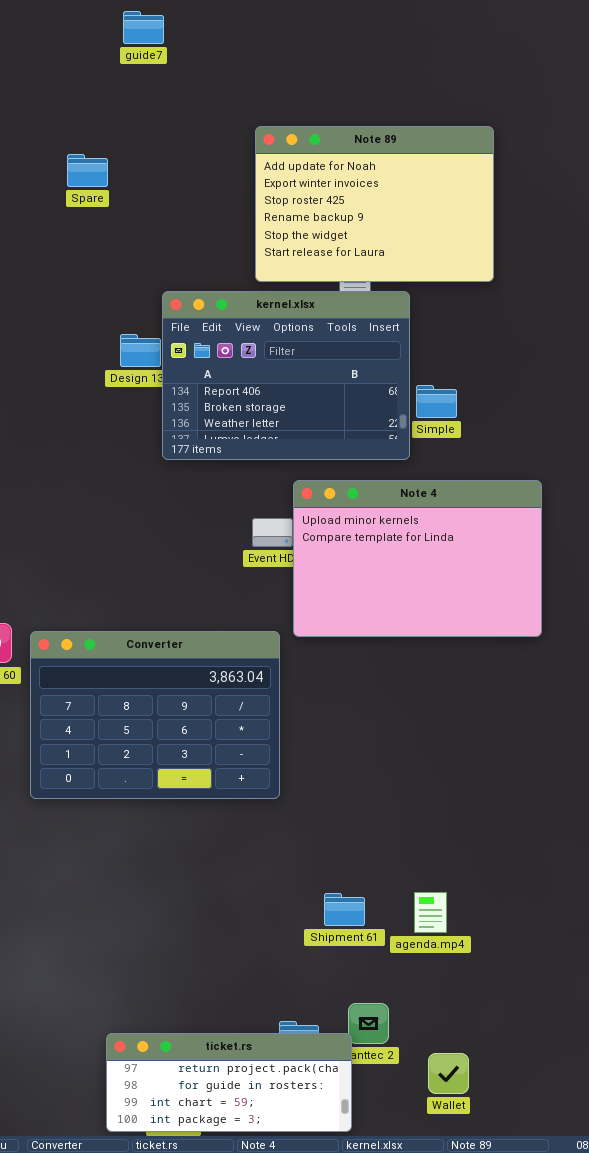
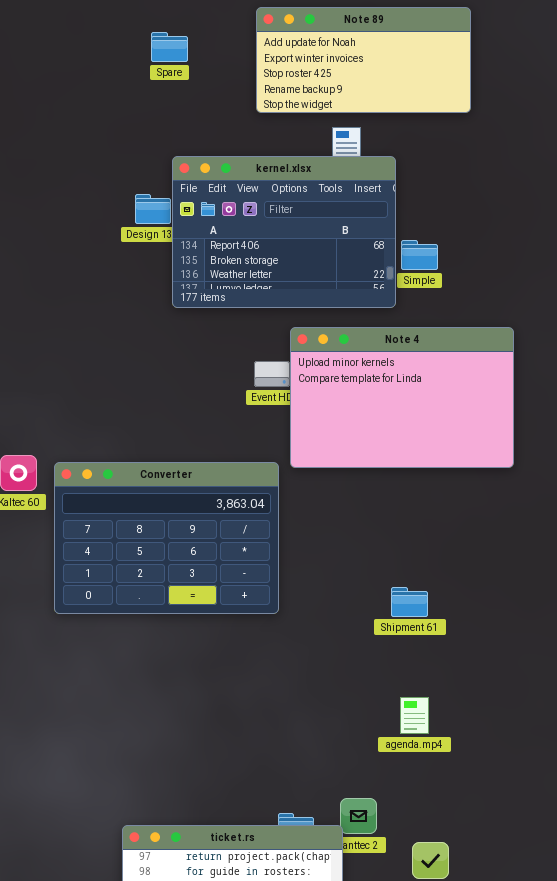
Note 89: [255,126,494,282] -> [256,7,471,113], resized
Spare: [67,154,108,187] -> [151,32,188,62], moved
Shipment 61: [324,893,365,926] -> [391,587,428,617], moved

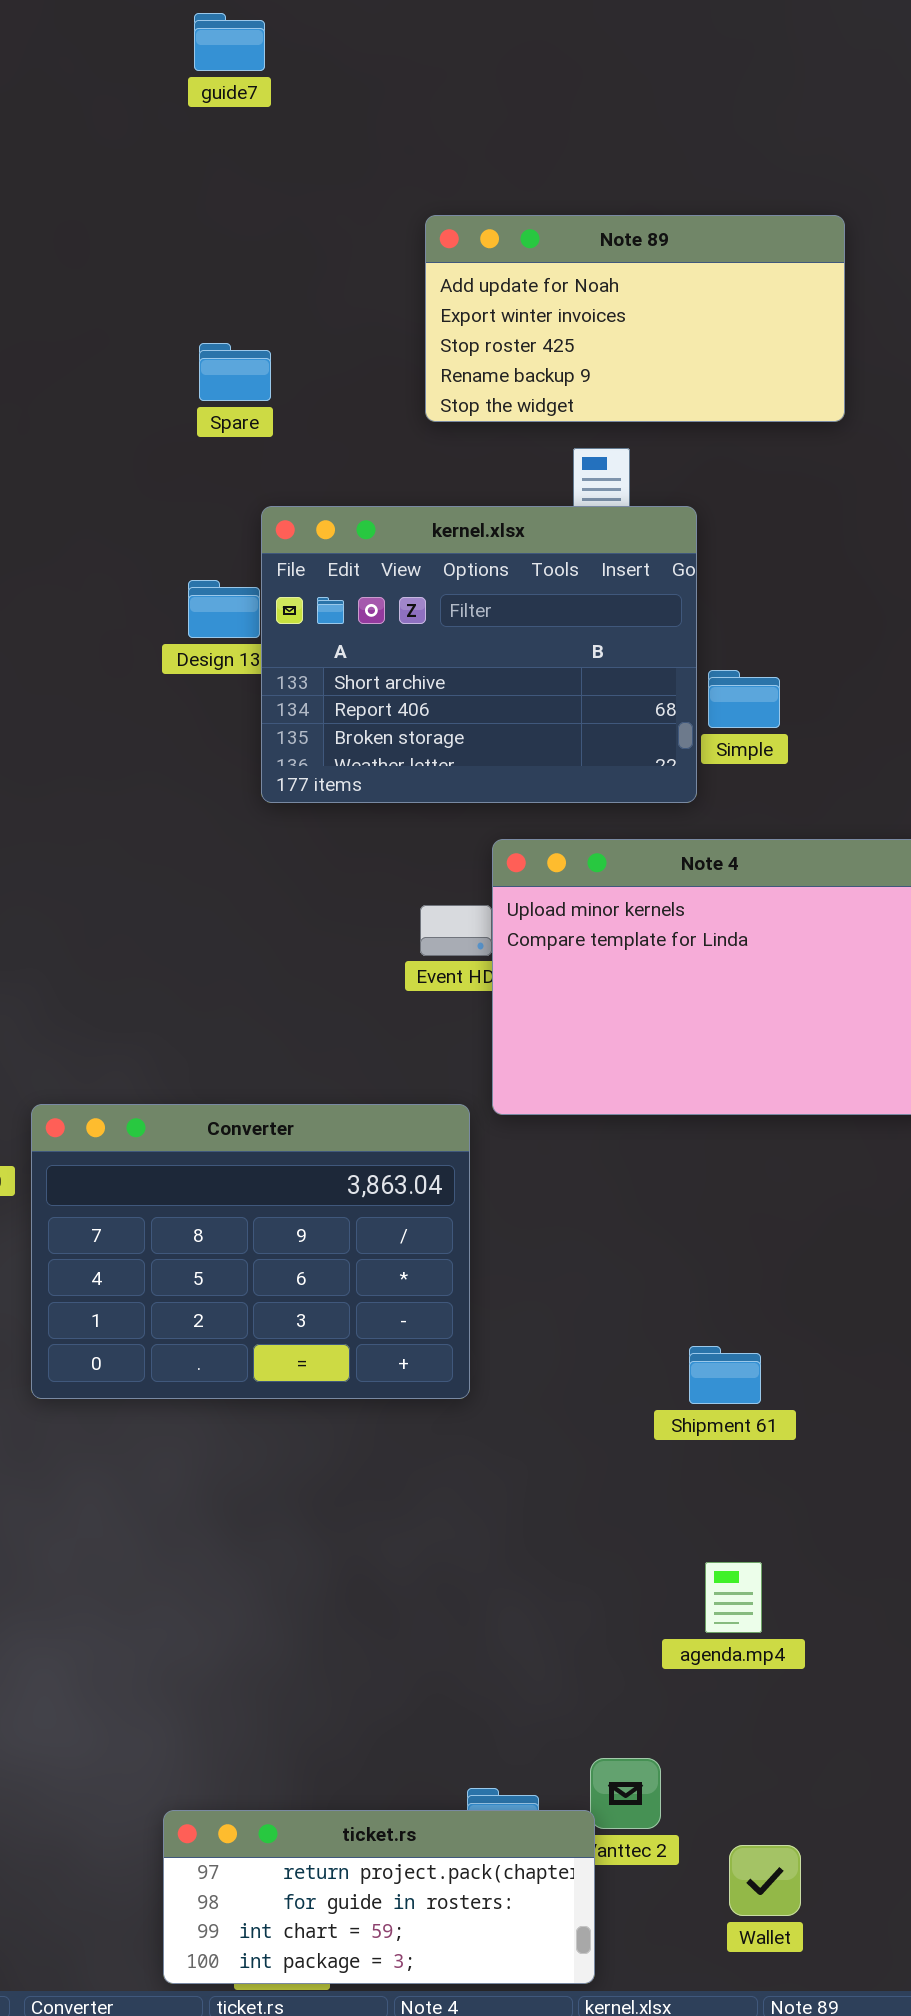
Spare: [151,32,188,62] -> [199,343,271,401], moved
kernel.xlsx: [172,156,396,308] -> [261,506,697,803], scrolled up 1 row

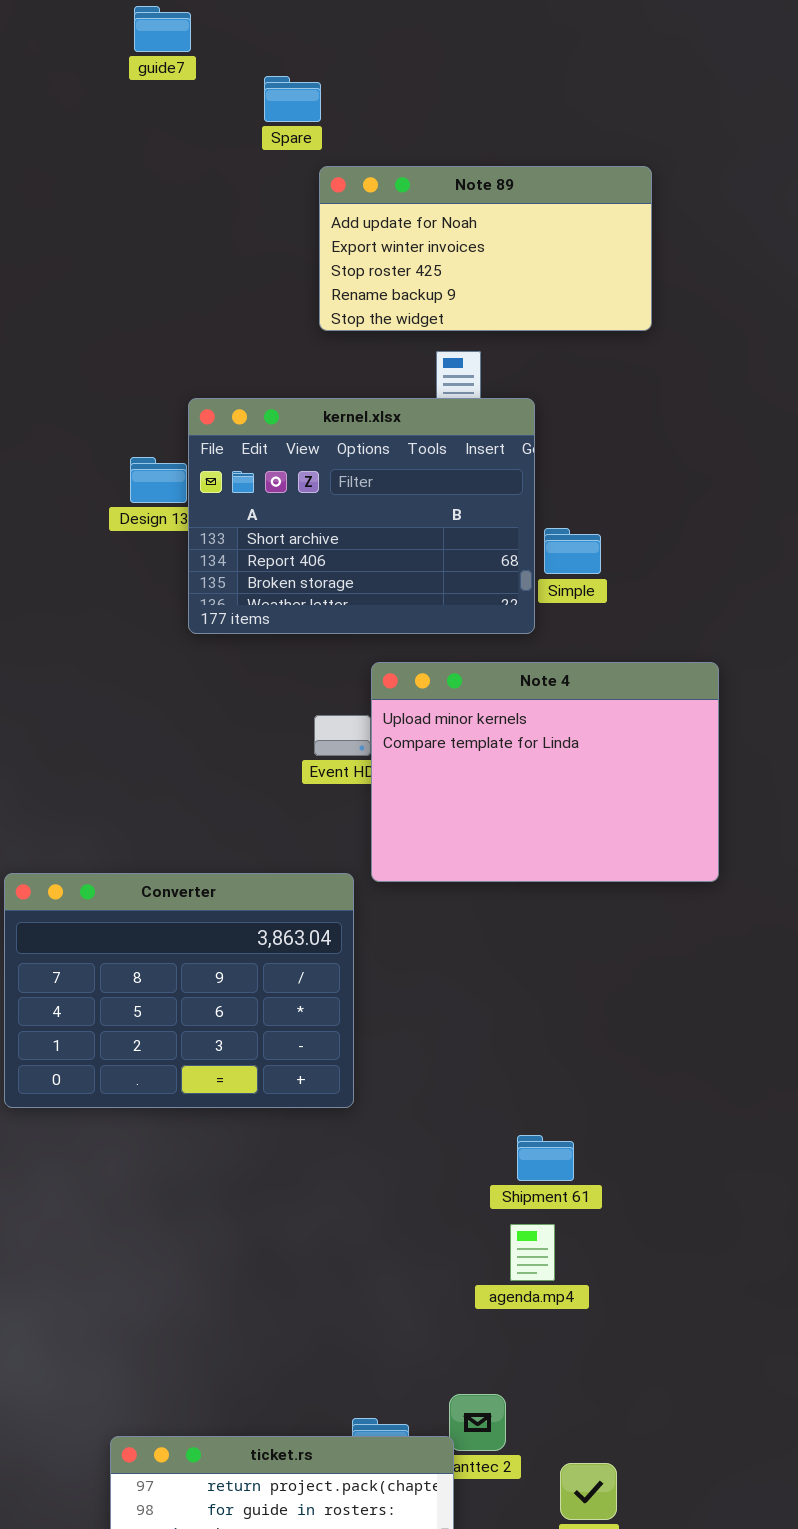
Spare: [199,343,271,401] -> [264,76,321,122], moved
Shipment 61: [689,1346,761,1404] -> [517,1135,574,1181], moved
agenda.mp4: [705,1562,762,1633] -> [510,1224,555,1281], moved

